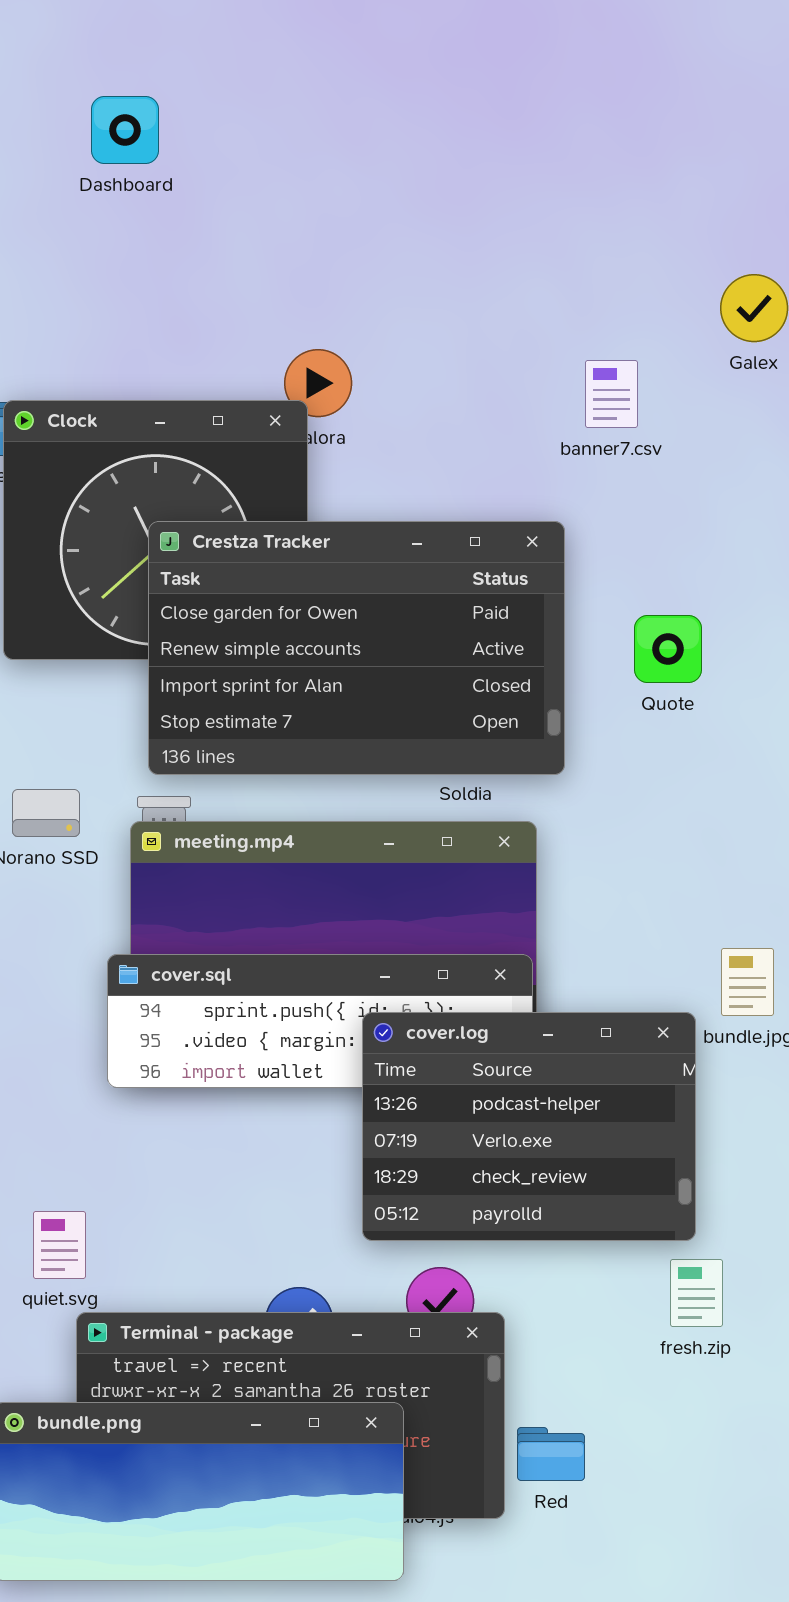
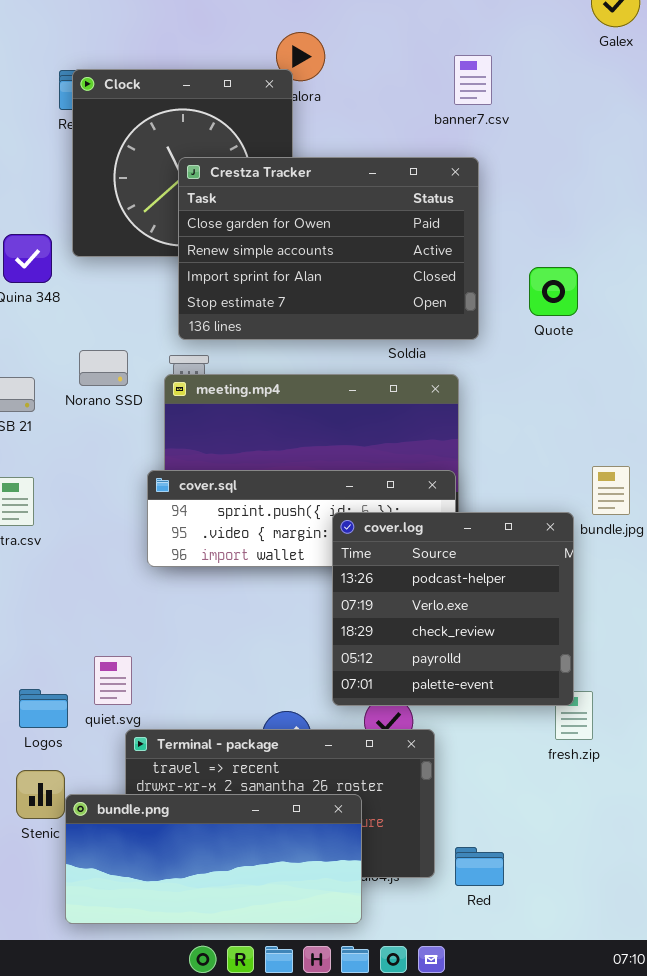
banner7.csv: [585,360,638,428] -> [454,55,492,105], moved
Quote: [634,615,702,683] -> [529,267,578,316], moved
cover.log: [362,1012,696,1241] -> [332,512,574,706], resized
Red: [517,1427,585,1481] -> [455,847,504,886], moved

